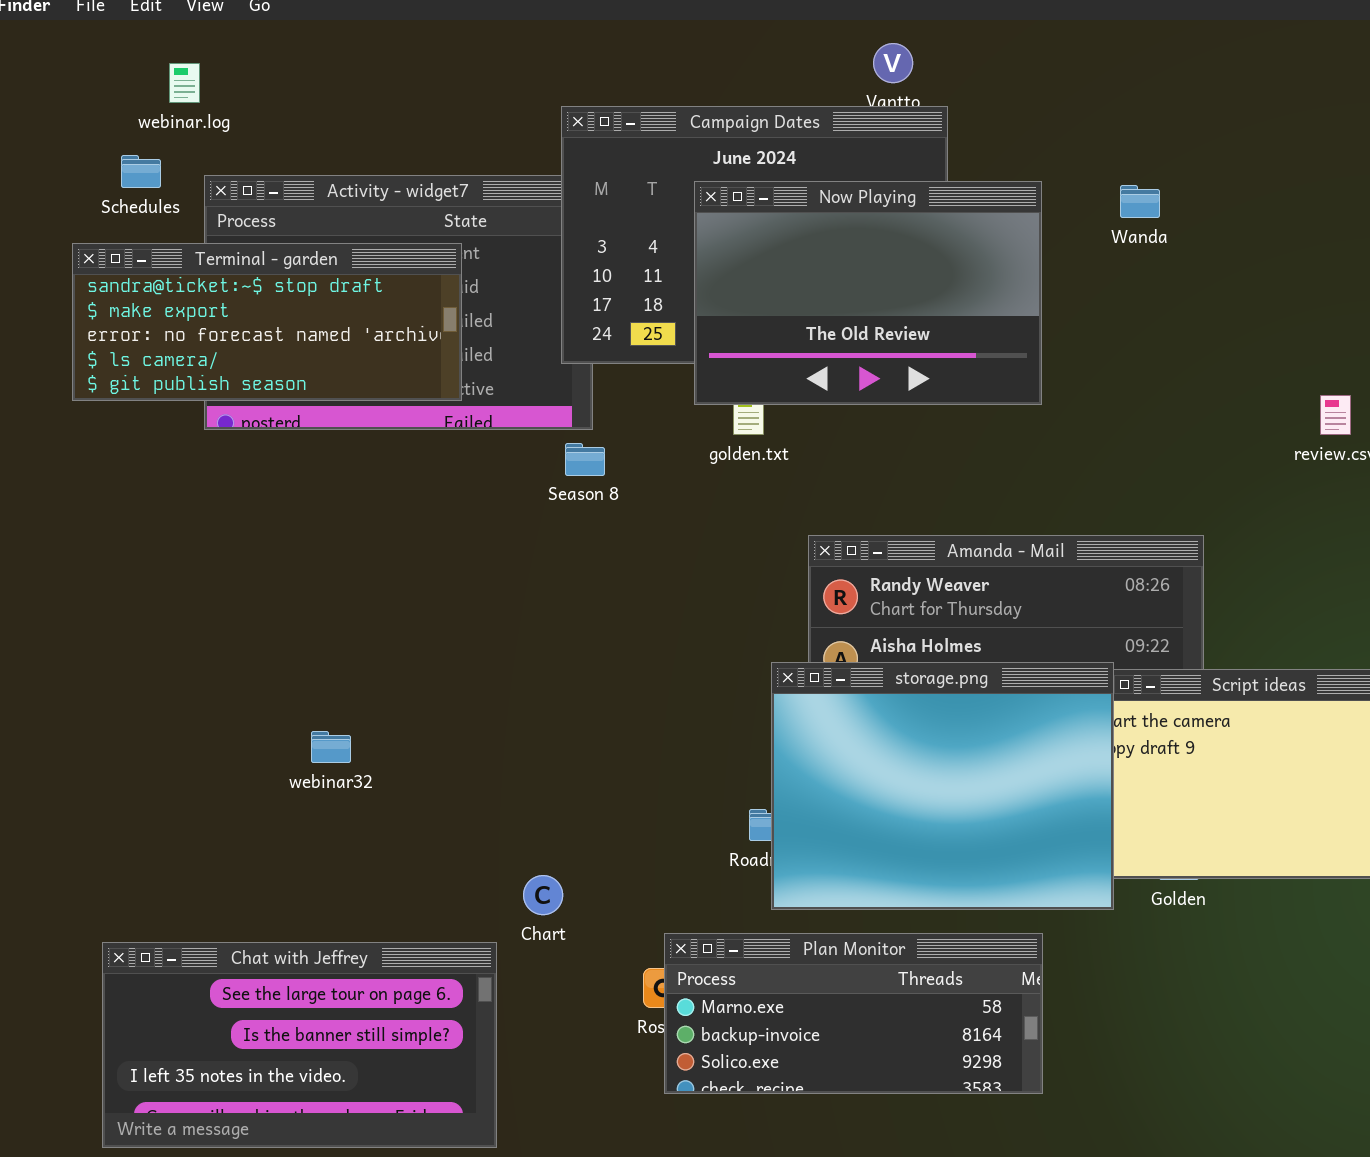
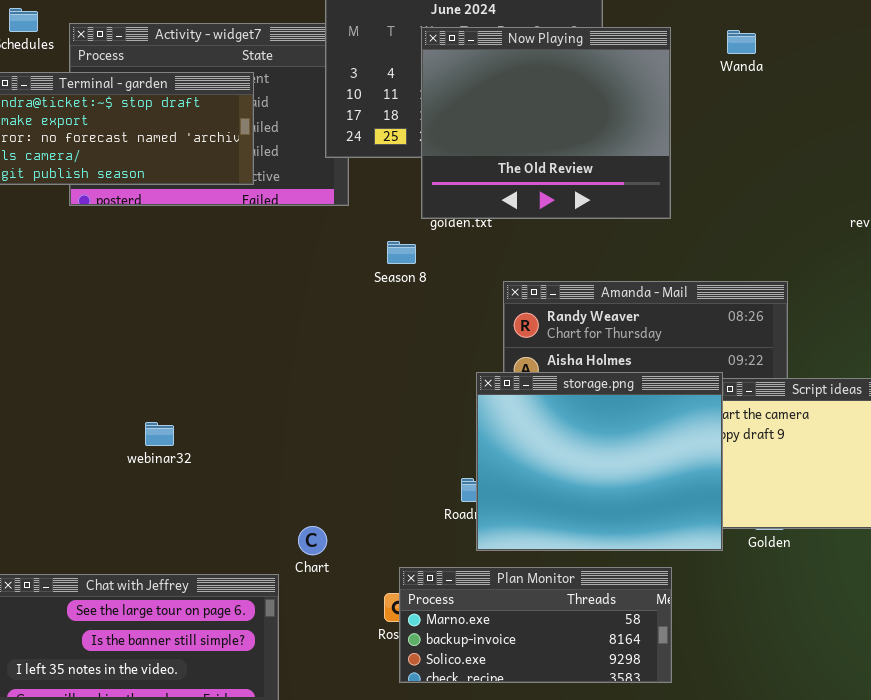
Now Playing: [694,181,1042,405] -> [421,27,671,219], resized
Season 8: [565,443,605,476] -> [387,241,416,264], moved

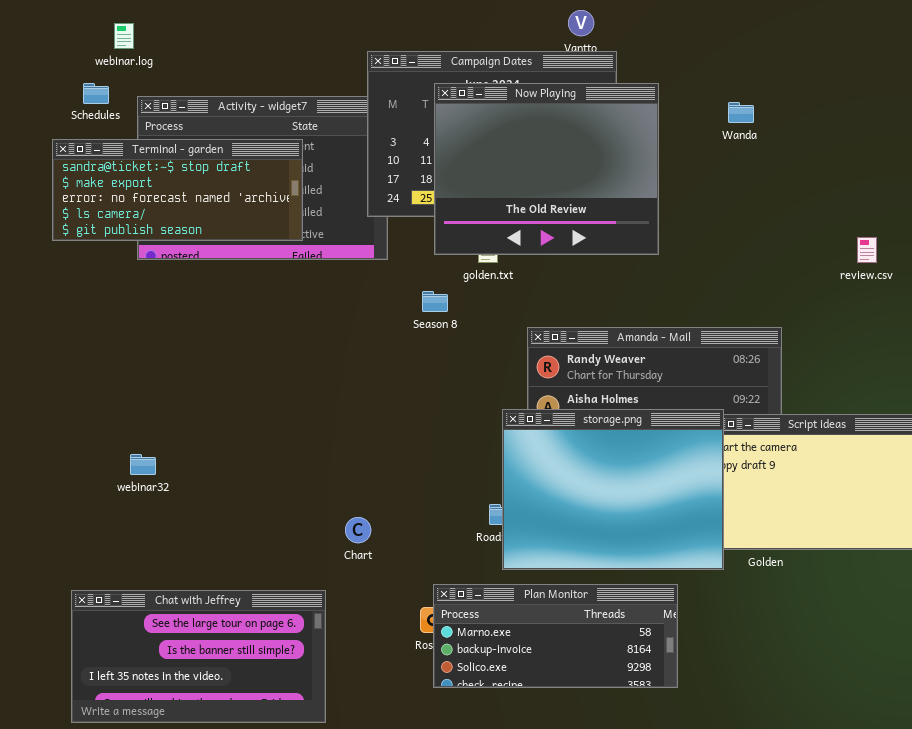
Now Playing: [421,27,671,219] -> [434,83,659,255], moved
webinar32: [145,422,174,446] -> [130,454,156,475], moved
Chart: [298,526,327,555] -> [345,517,371,543], moved

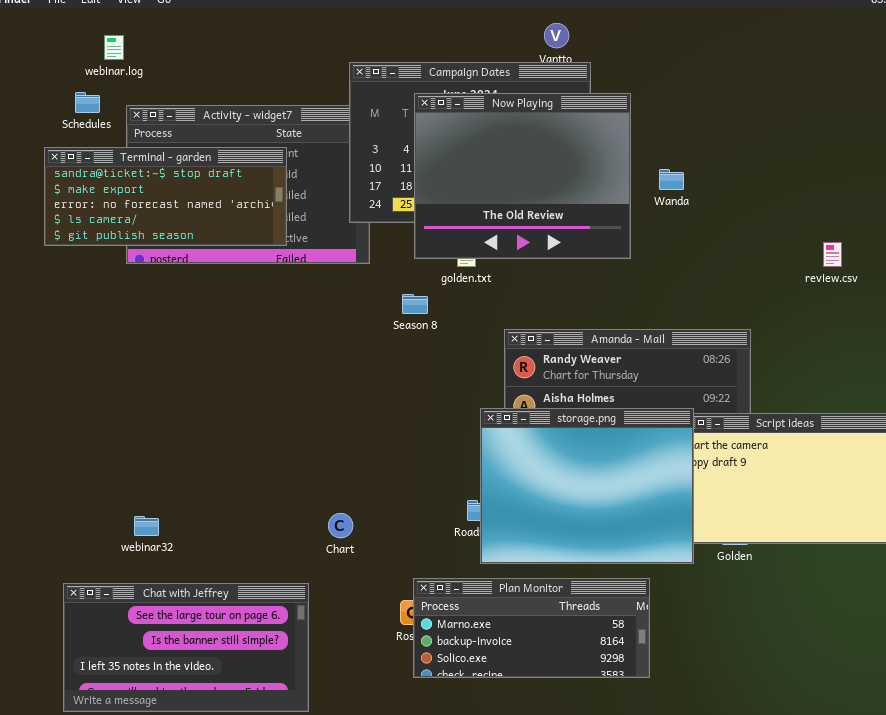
Wanda: [728,102,754,123] -> [659,169,684,190], moved
webinar32: [130,454,156,475] -> [134,516,159,536], moved

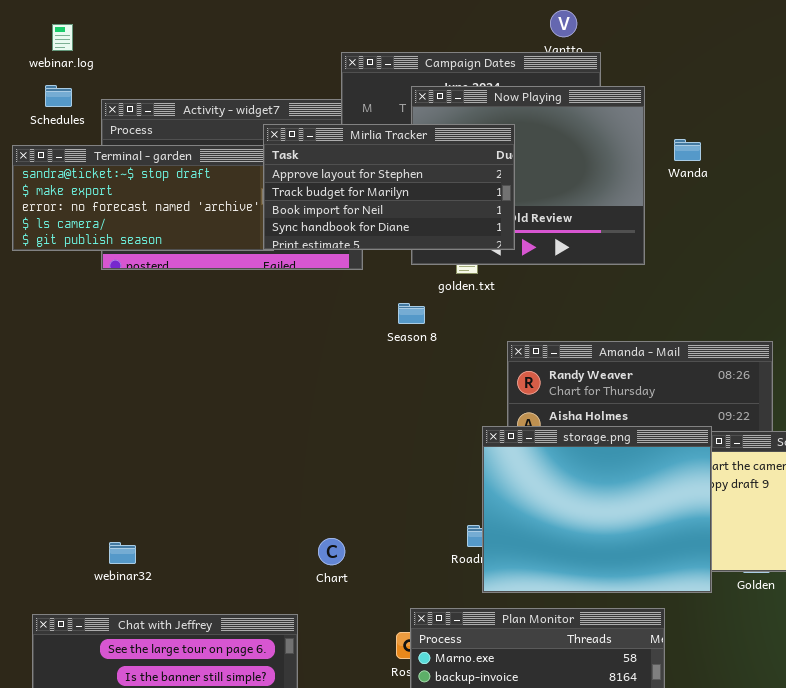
webinar.log: [104,35,124,60] -> [52,24,73,51], moved
Mirlia Tracker: none -> [263,124,515,250], opened
Wanda: [659,169,684,190] -> [674,139,701,161], moved

